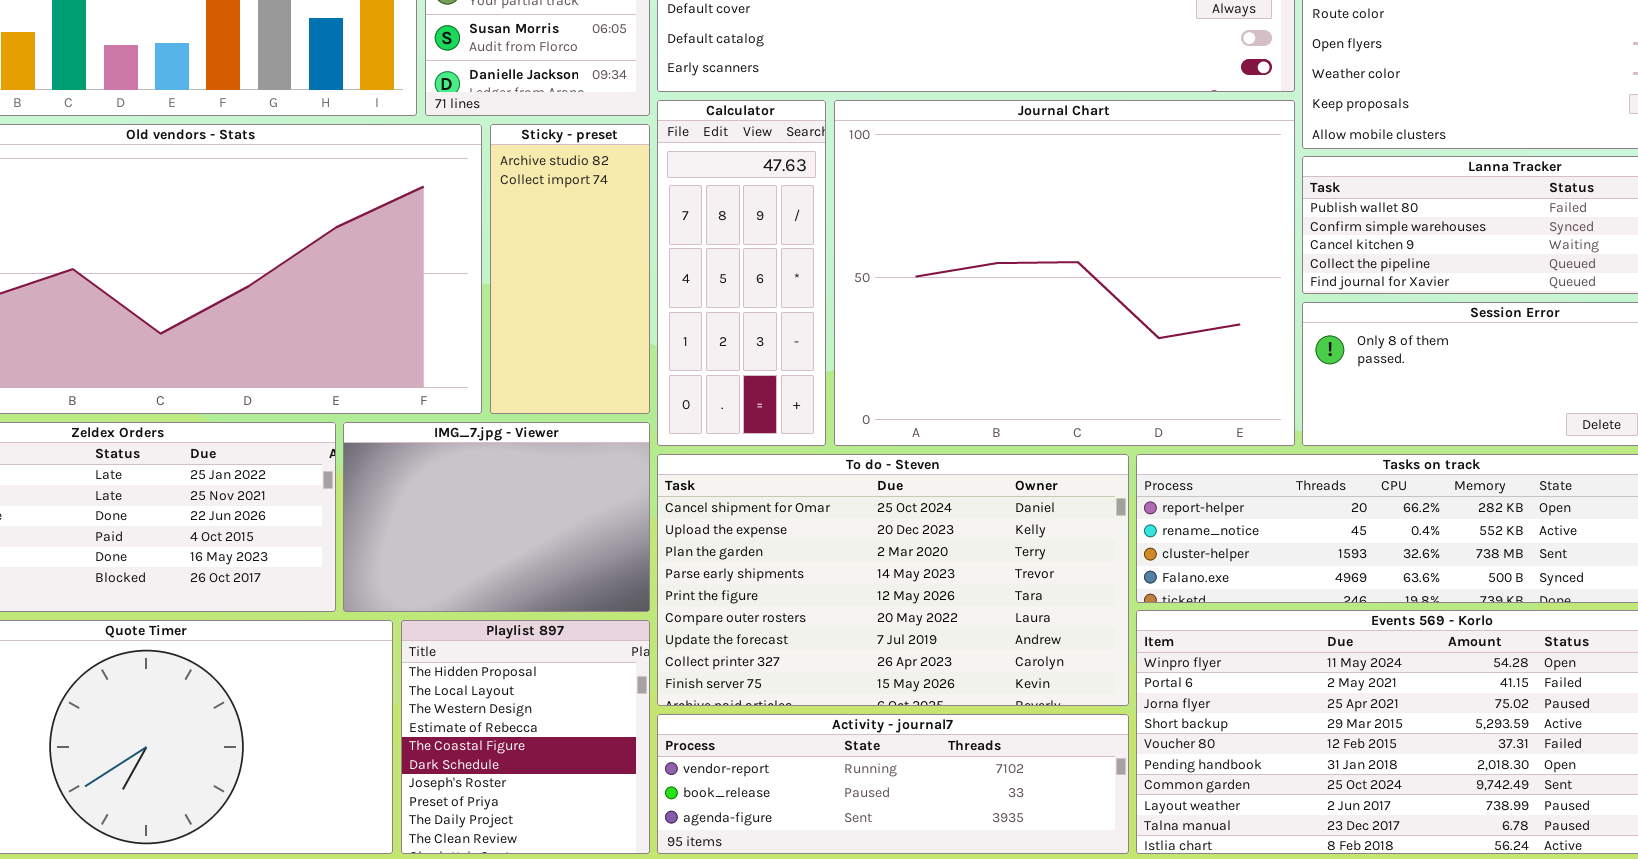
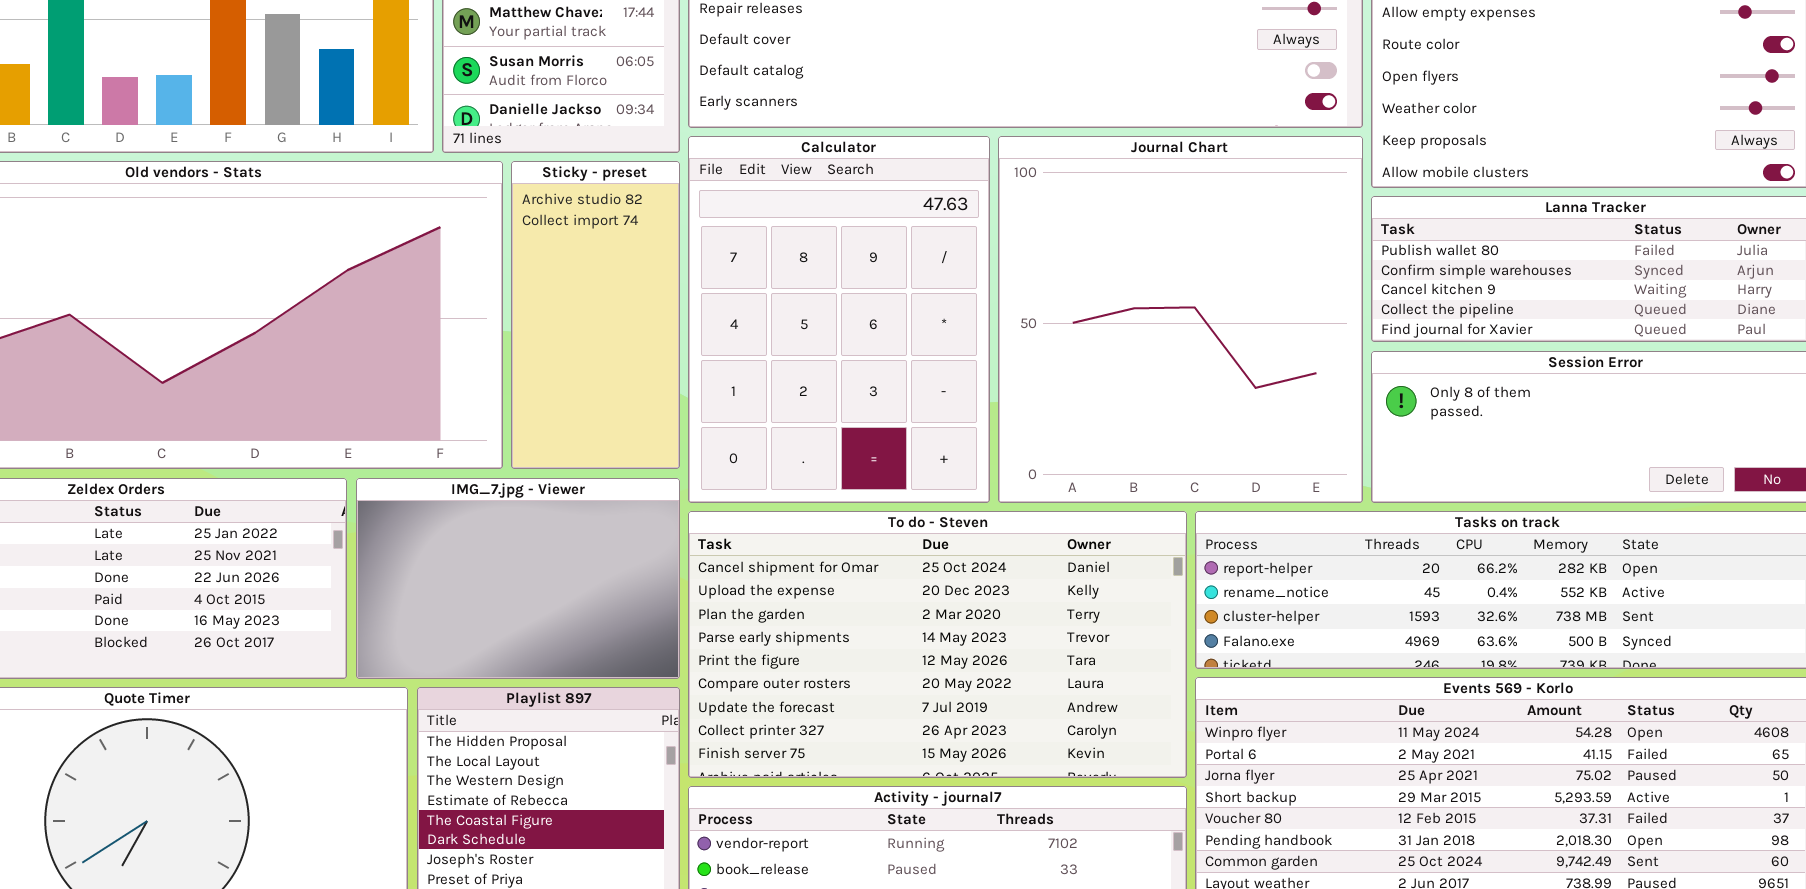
Calculator: [657,100,826,446] -> [688,136,990,503], resized
Journal Chart: [834,100,1295,446] -> [998,136,1363,503], resized

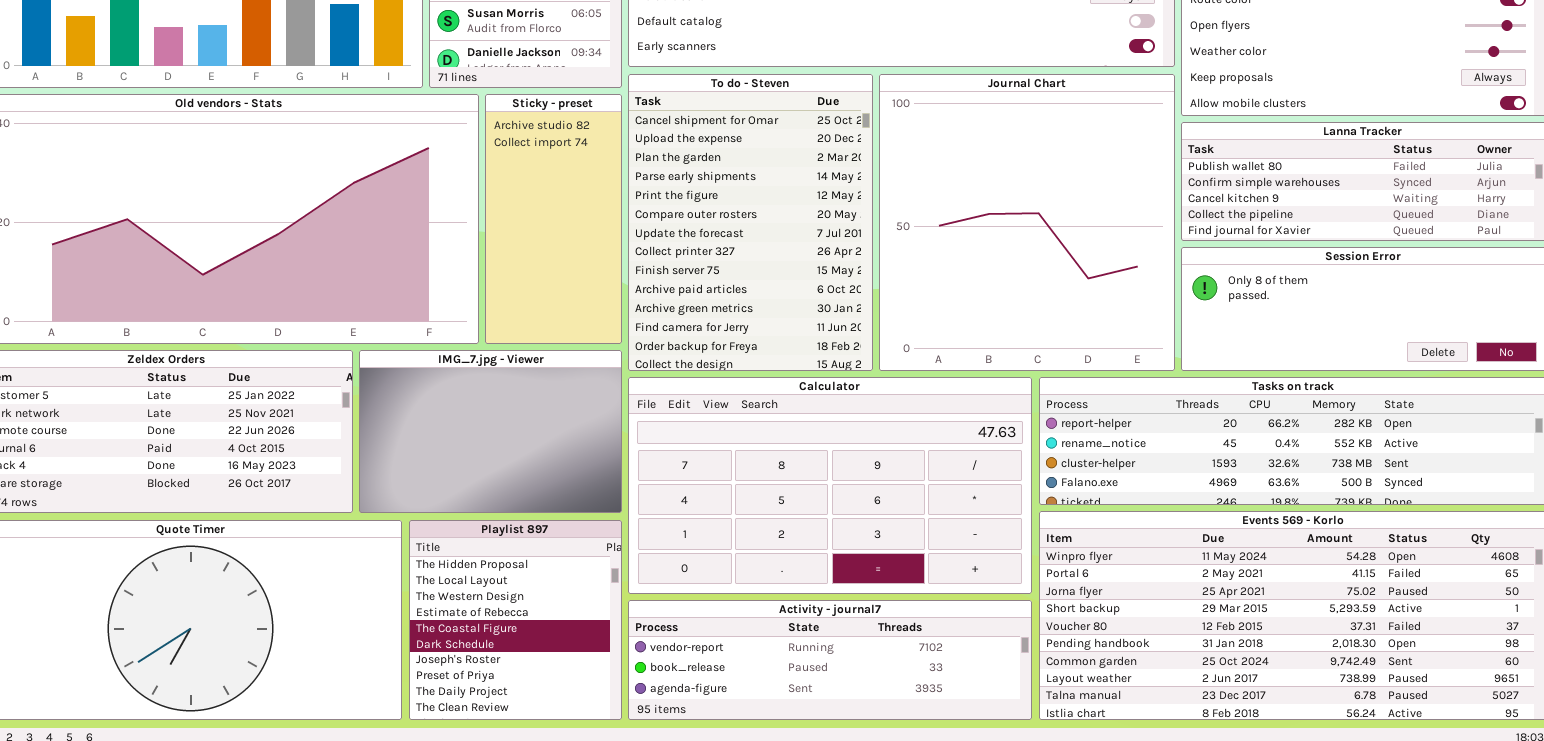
Calculator: [688,136,990,503] -> [628,377,1032,594], moved, resized
To do - Steven: [688,511,1187,778] -> [628,74,873,371], moved, resized

